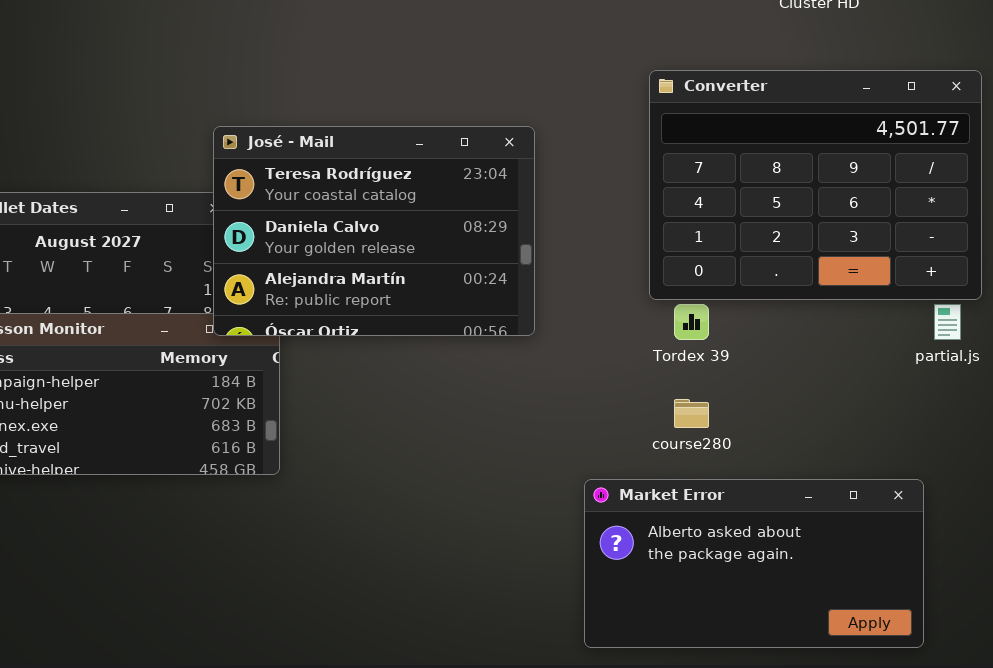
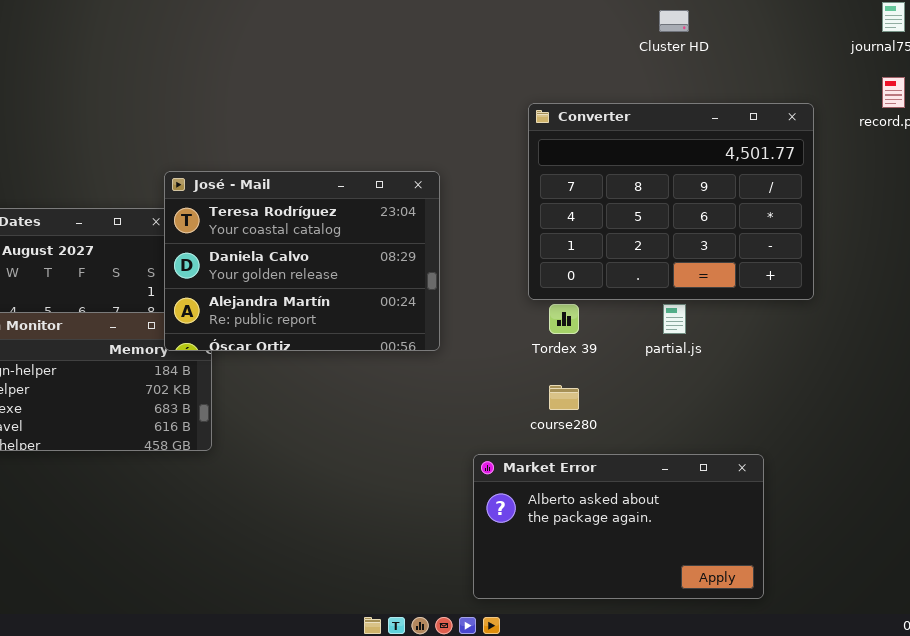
José - Mail: [213,126,535,336] -> [164,171,440,351], moved
partial.js: [934,304,961,340] -> [663,304,686,334], moved

